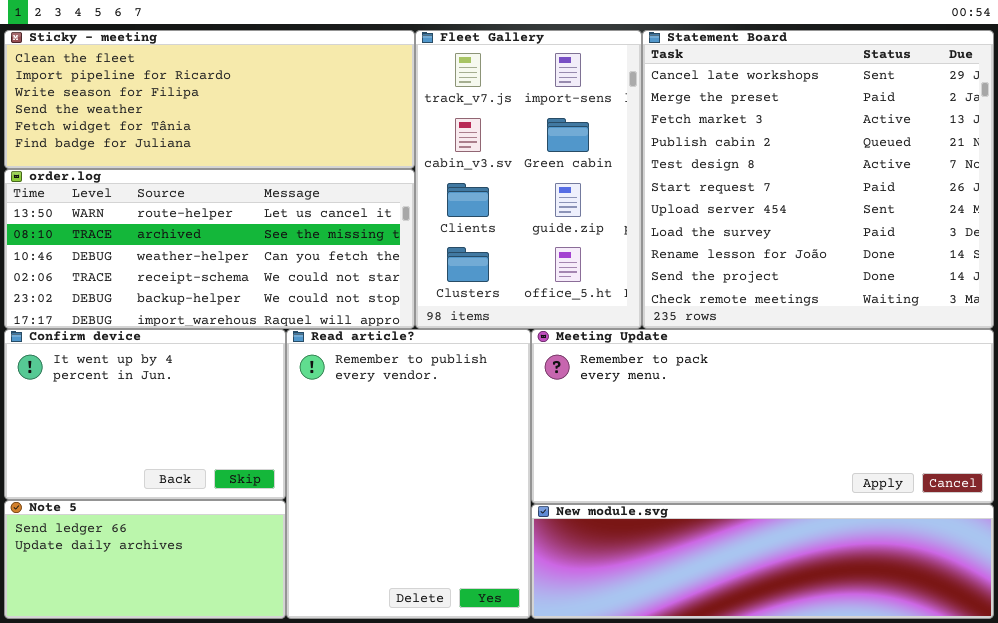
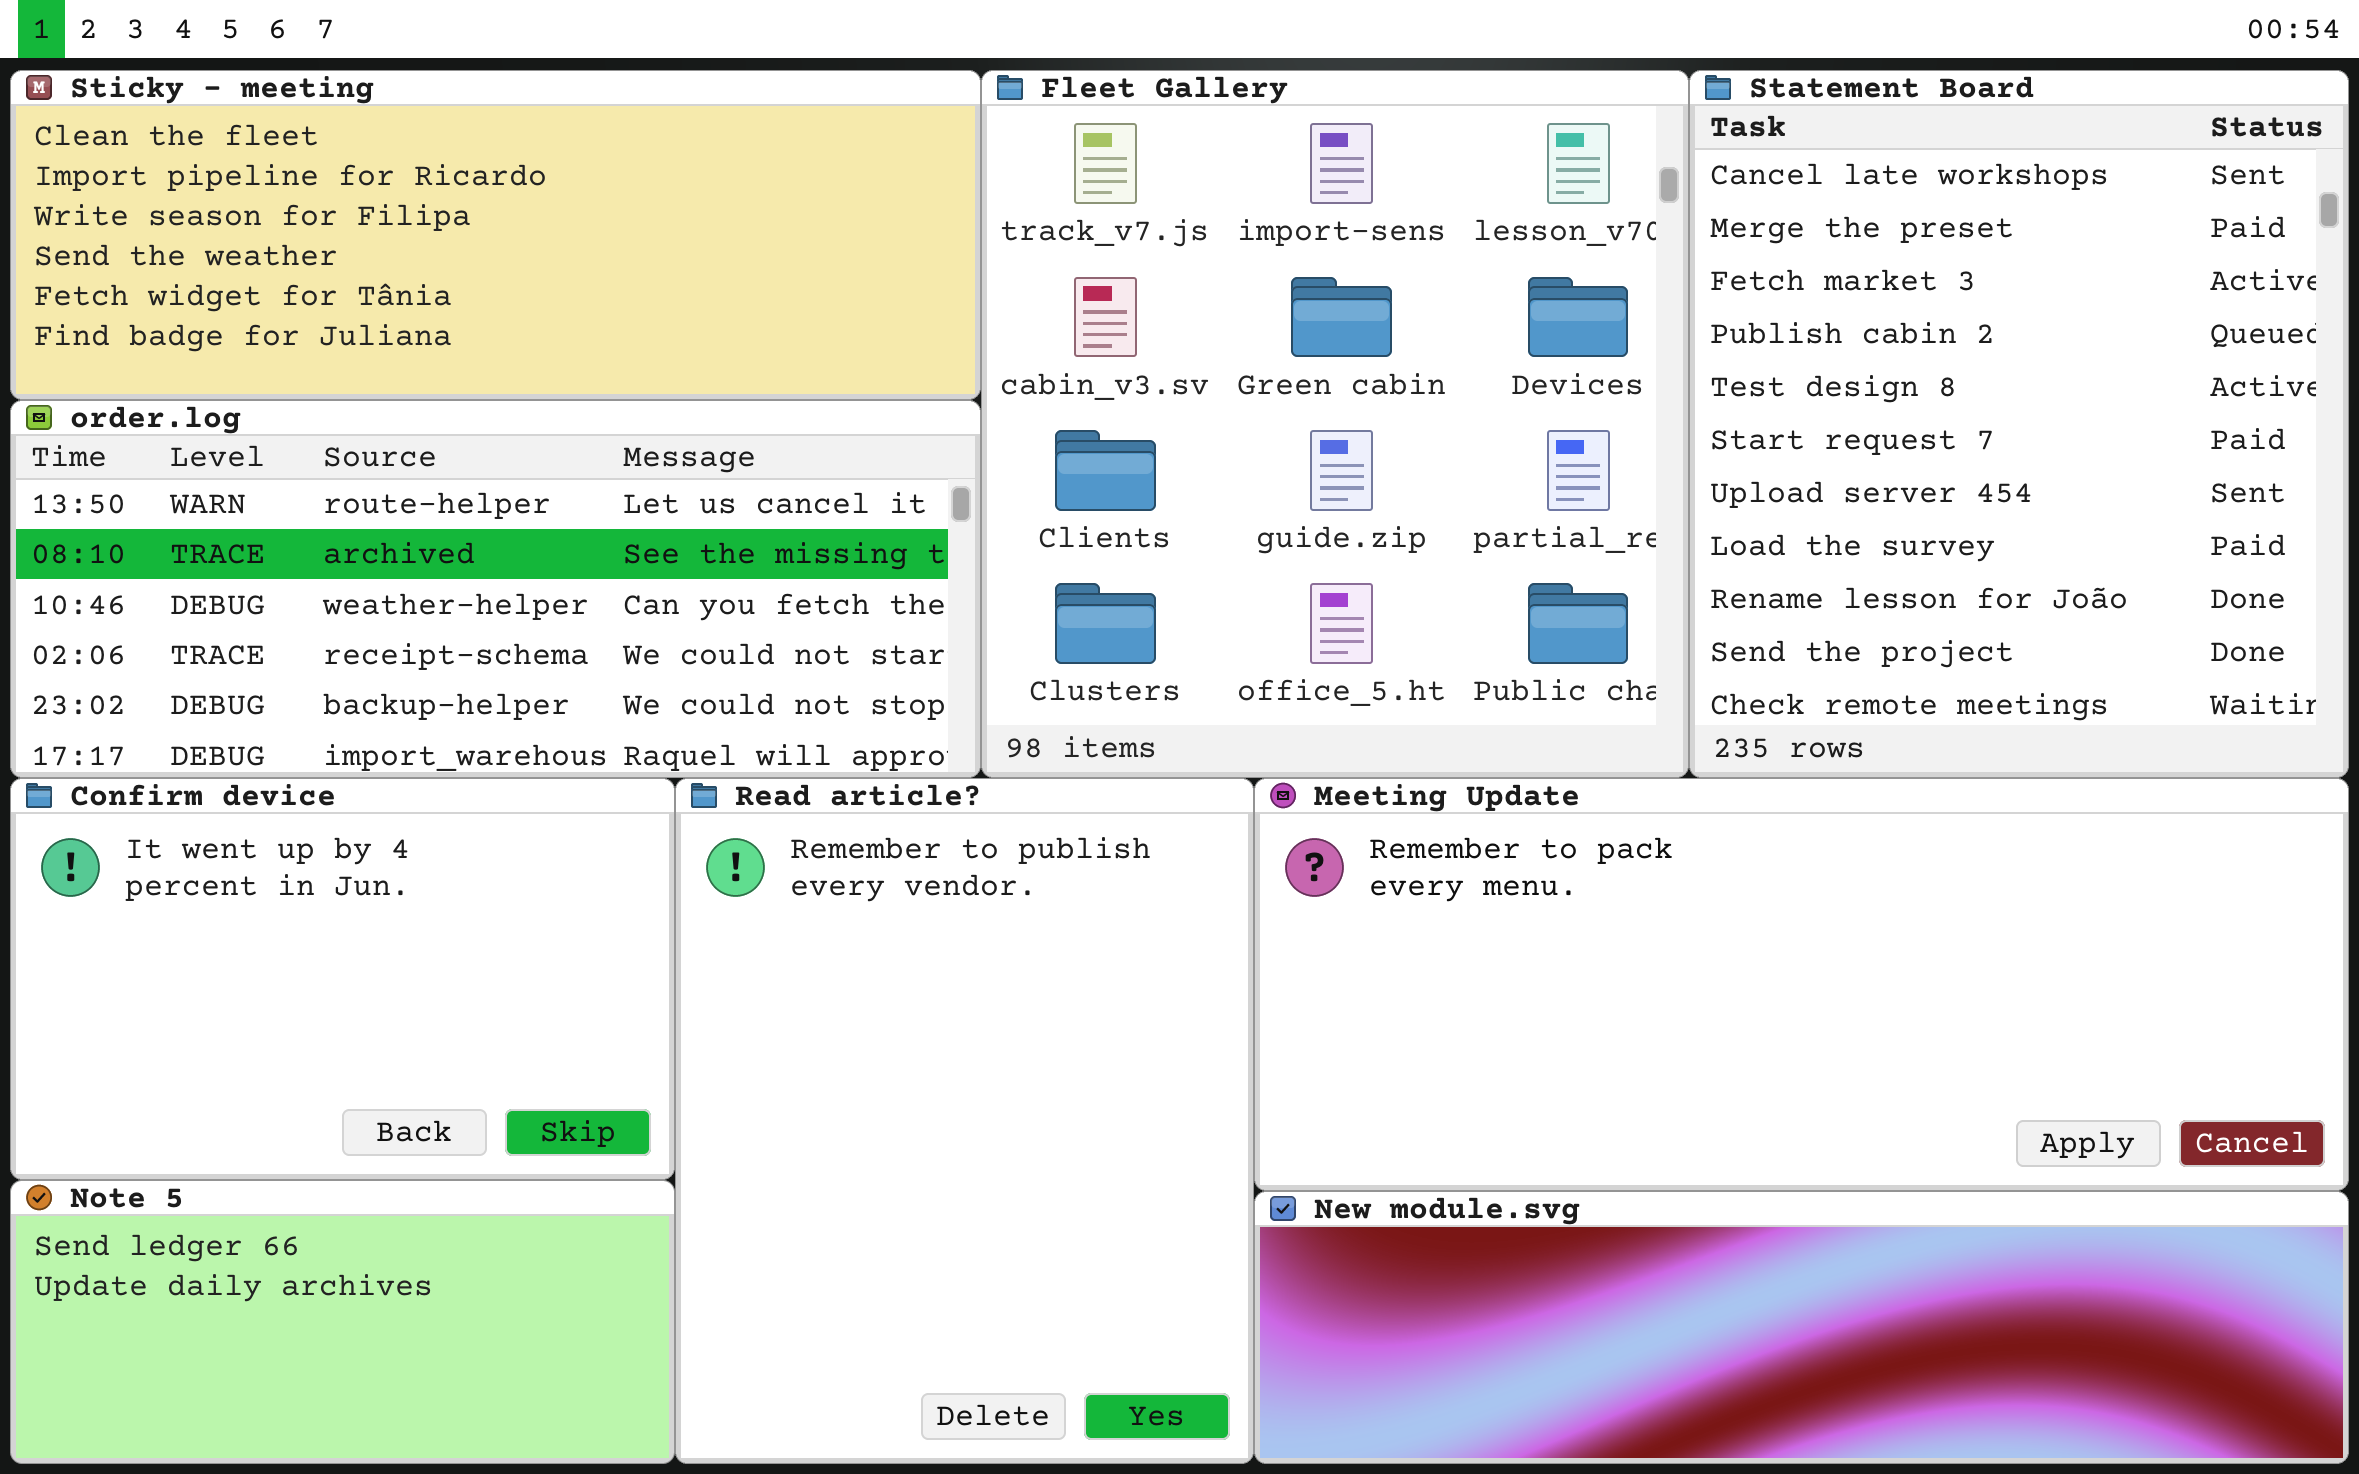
Fleet Gallery: [415,30,642,329] -> [981,70,1689,778], resized
Statement Board: [642,30,994,329] -> [1689,70,2349,778], resized

